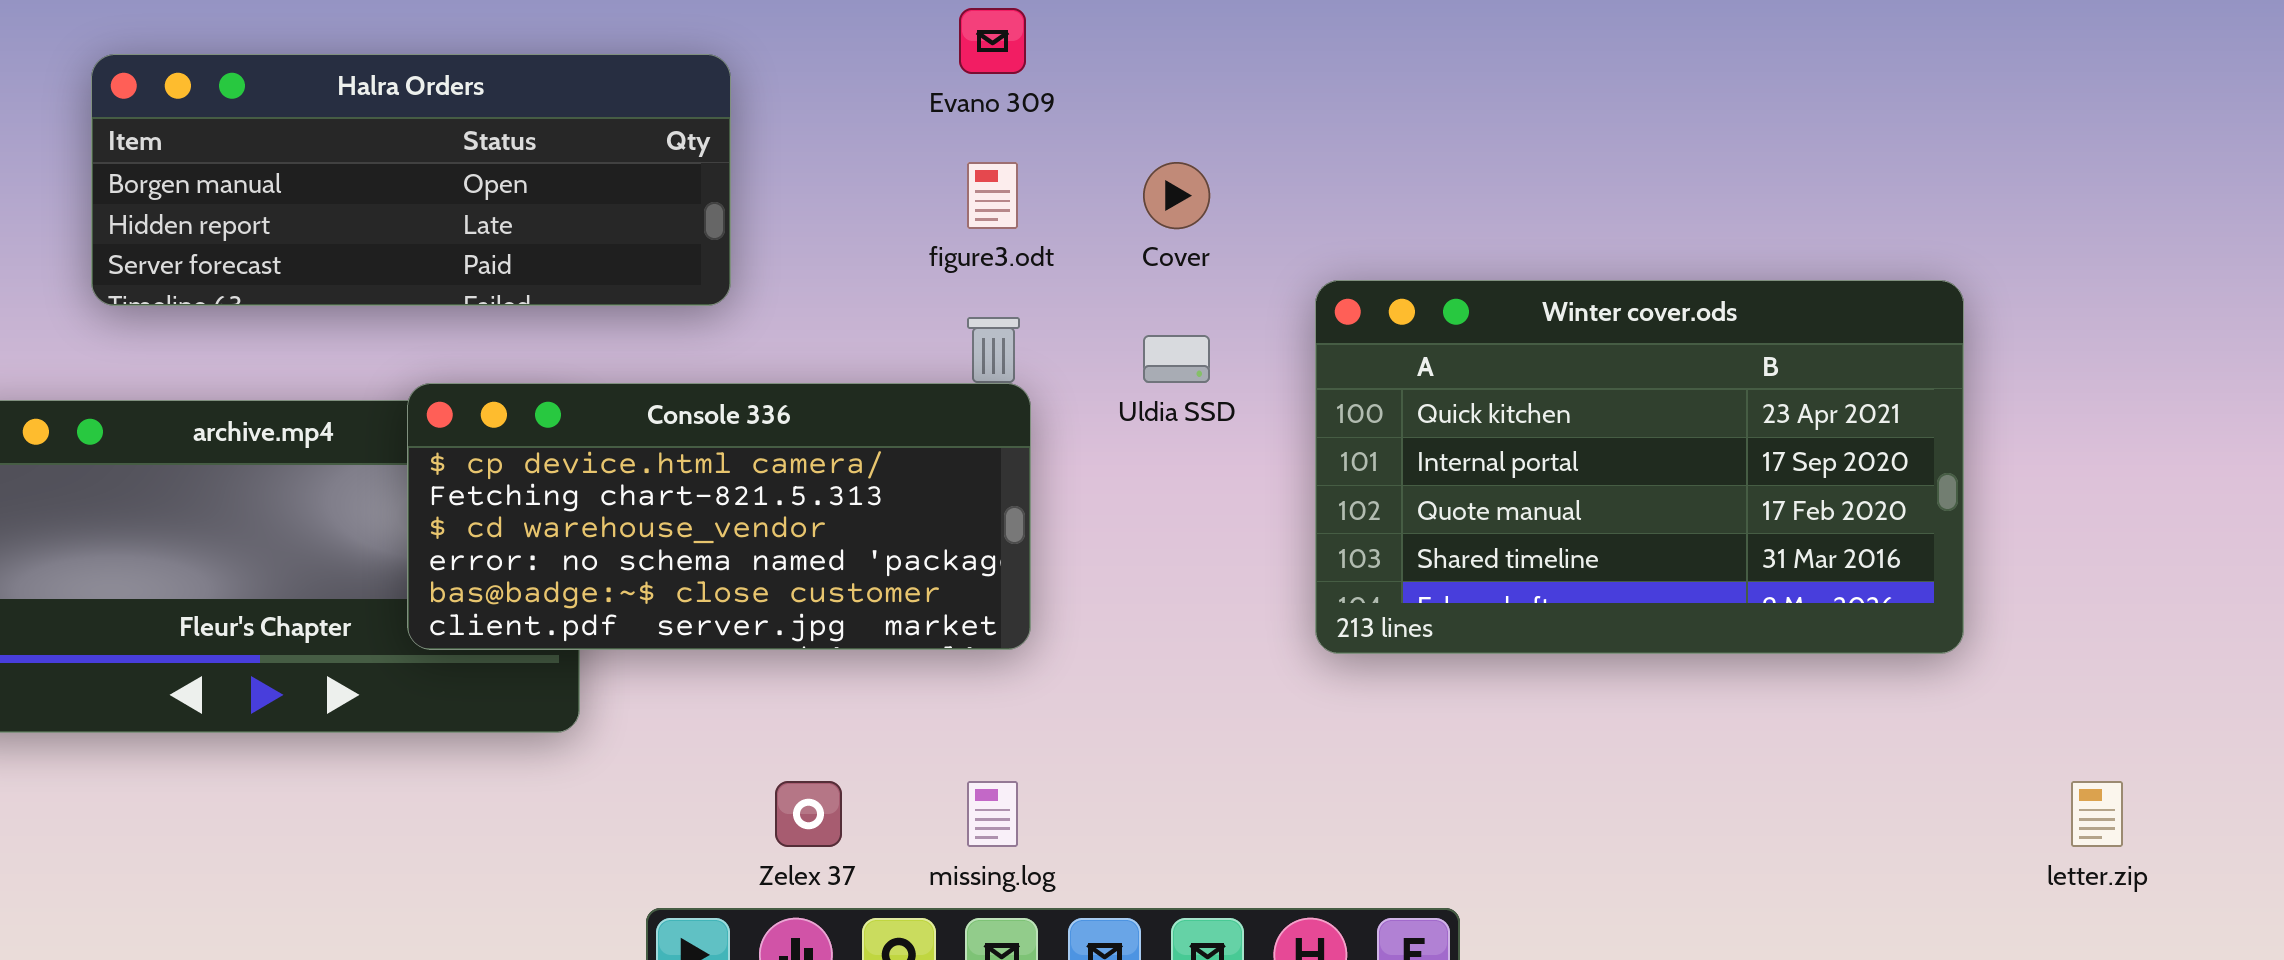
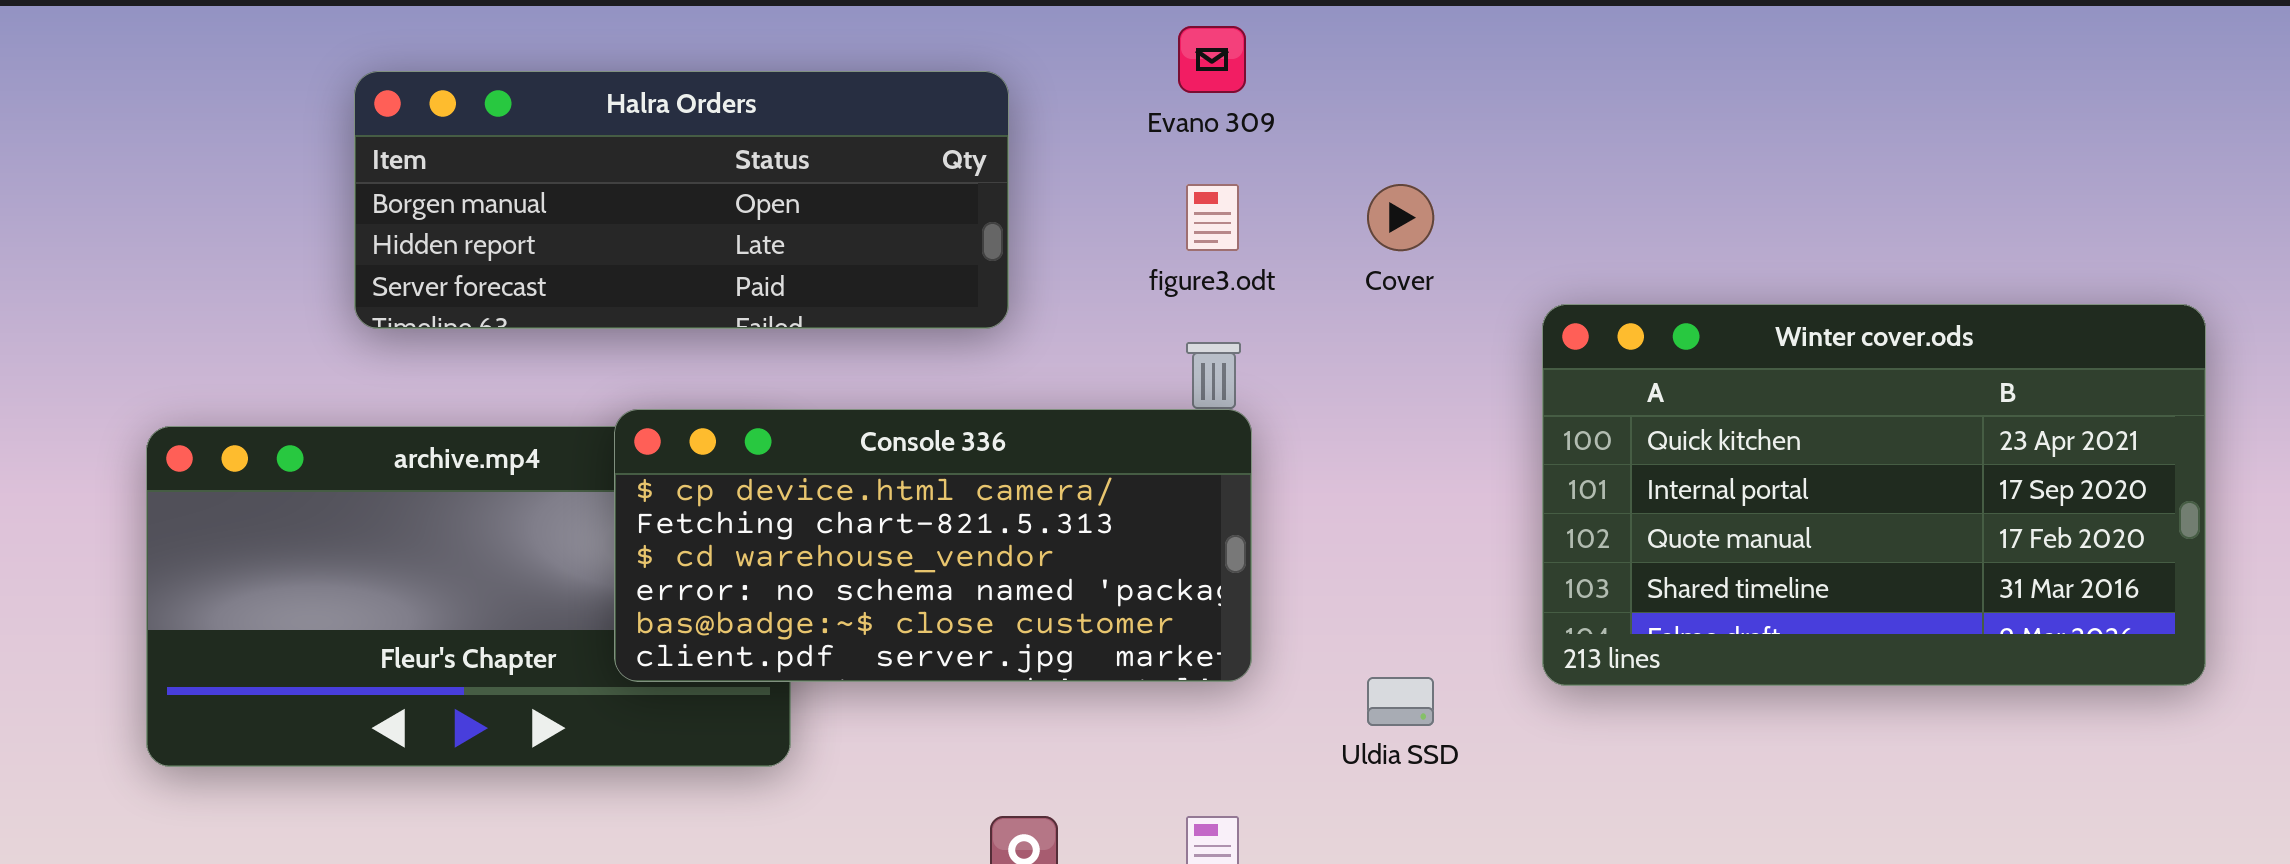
Halra Orders: [91,54,731,306] -> [354,71,1009,329], moved
Uldia SSD: [1143,335,1210,383] -> [1367,677,1434,726], moved

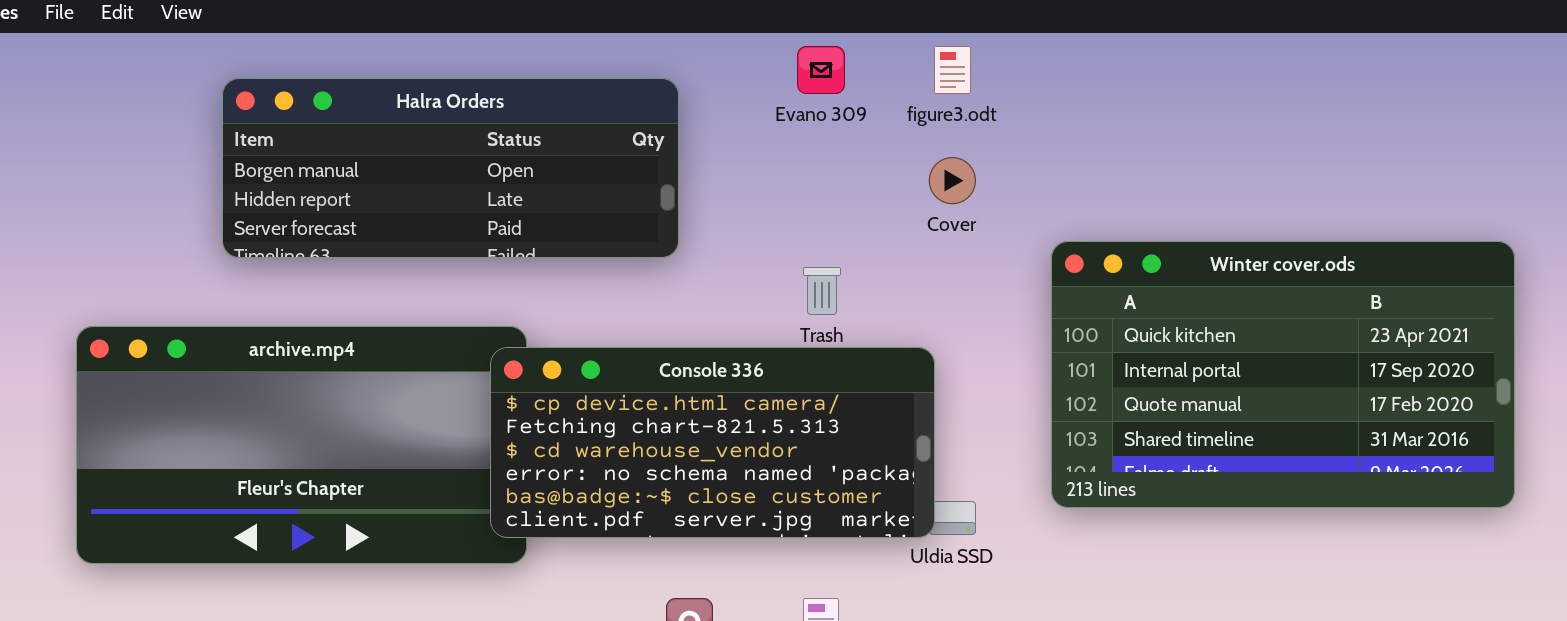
figure3.odt: [1186,184,1239,251] -> [934,46,971,94], moved
Console 336: [614,409,1252,682] -> [490,347,935,538], moved

